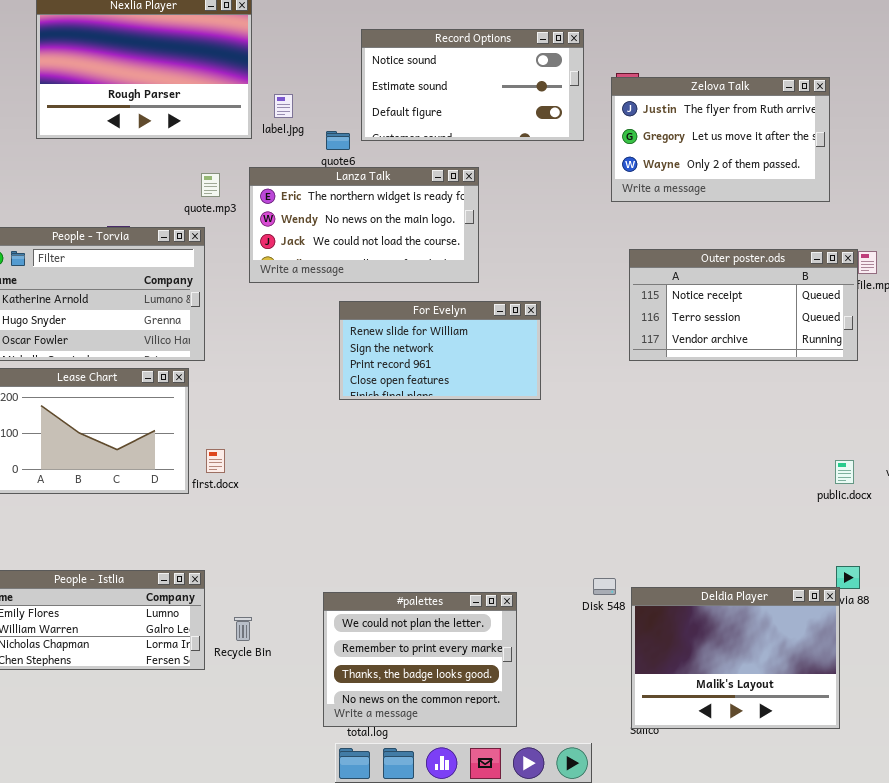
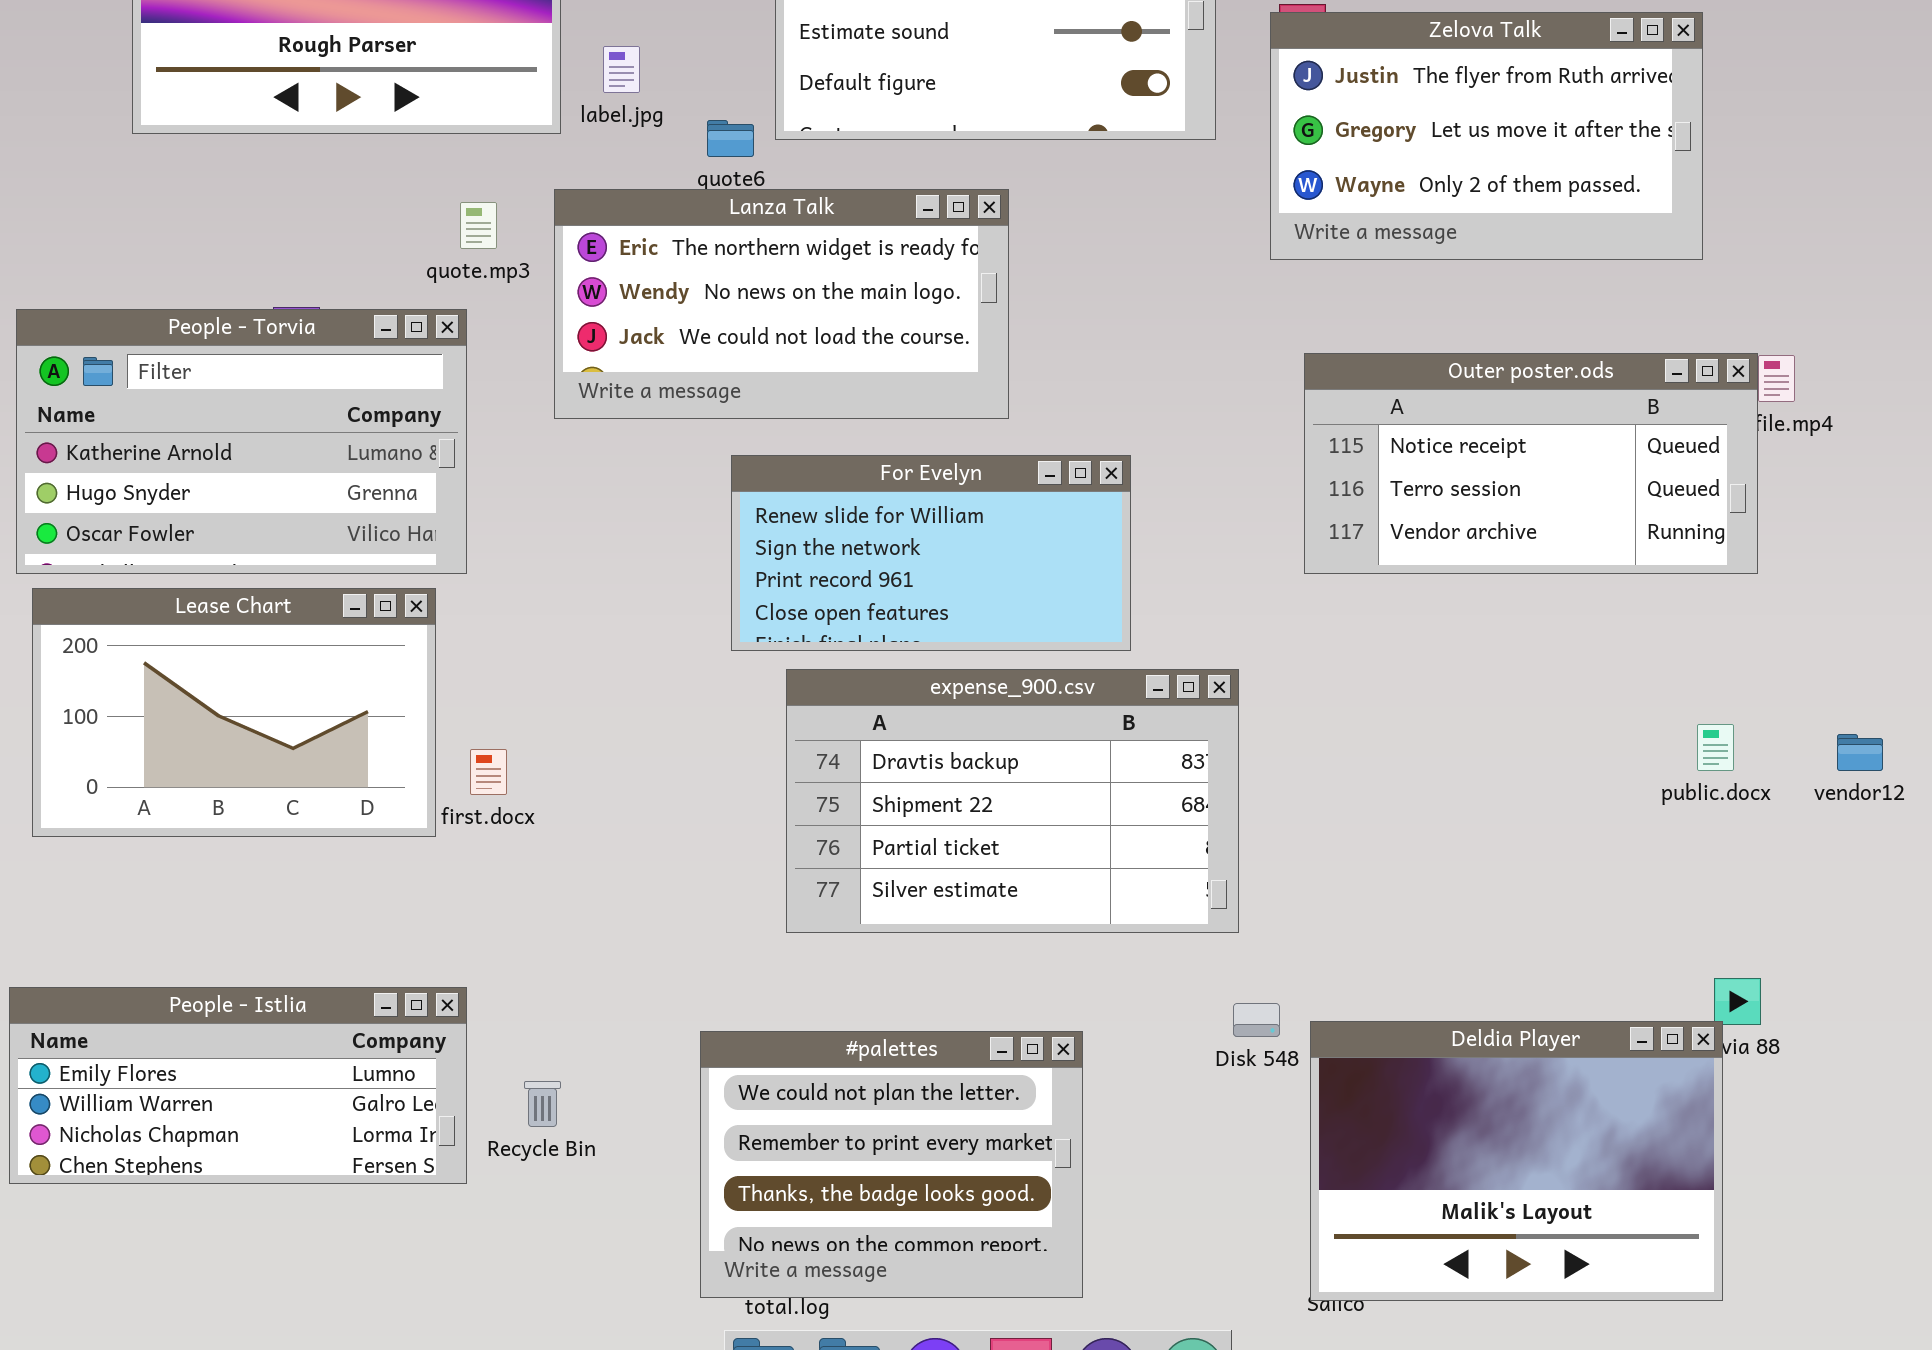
expense_900.csv: none -> [786,669,1239,933], opened
public.docx: [835,460,854,484] -> [1697,724,1734,771], moved

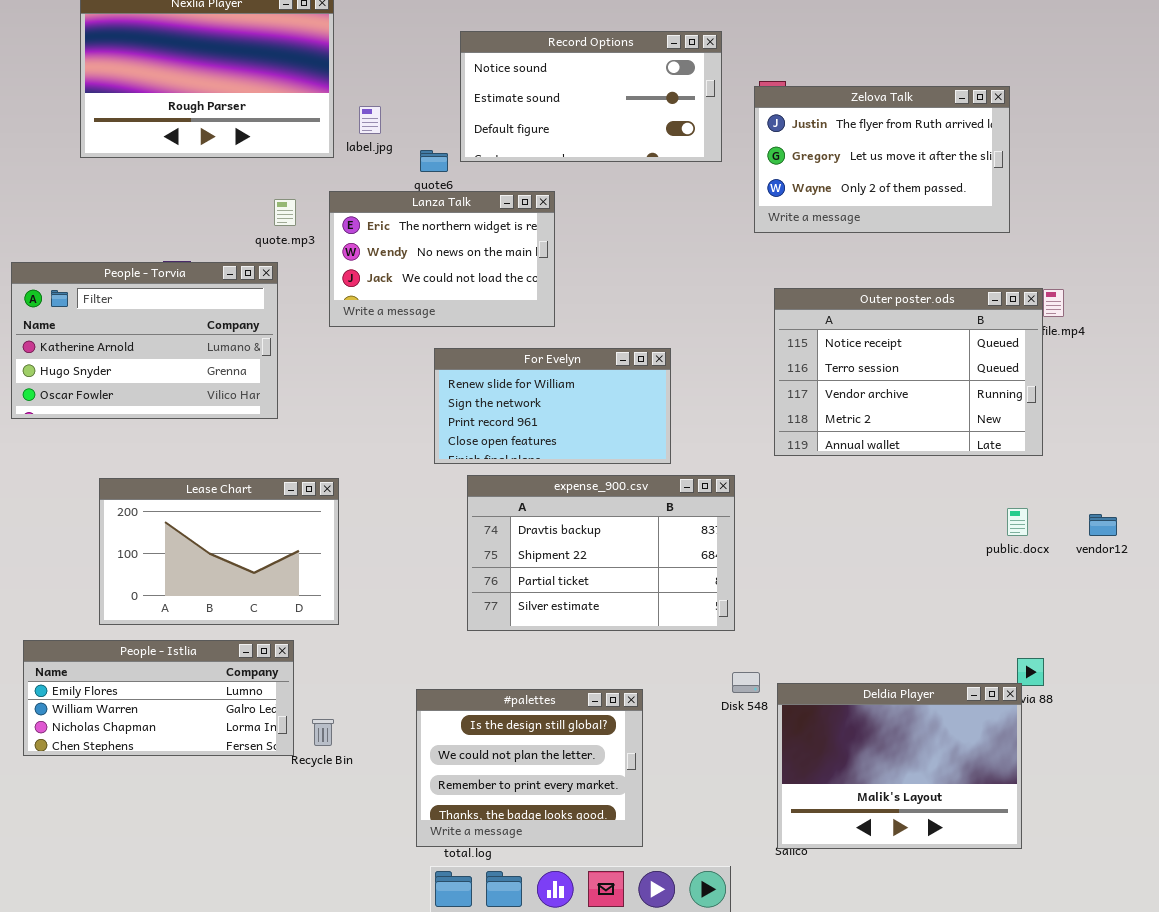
Lanza Talk: [554,189,1009,419] -> [329,191,555,327], resized
Outer poster.ods: [1304,353,1758,574] -> [774,288,1043,456], resized
Lease Chart: [32,588,436,837] -> [99,478,339,625], moved
People - Istlia: [9,987,467,1184] -> [23,640,294,756], moved
#palettes: [700,1031,1083,1298] -> [416,689,643,847], scrolled up 1 row

